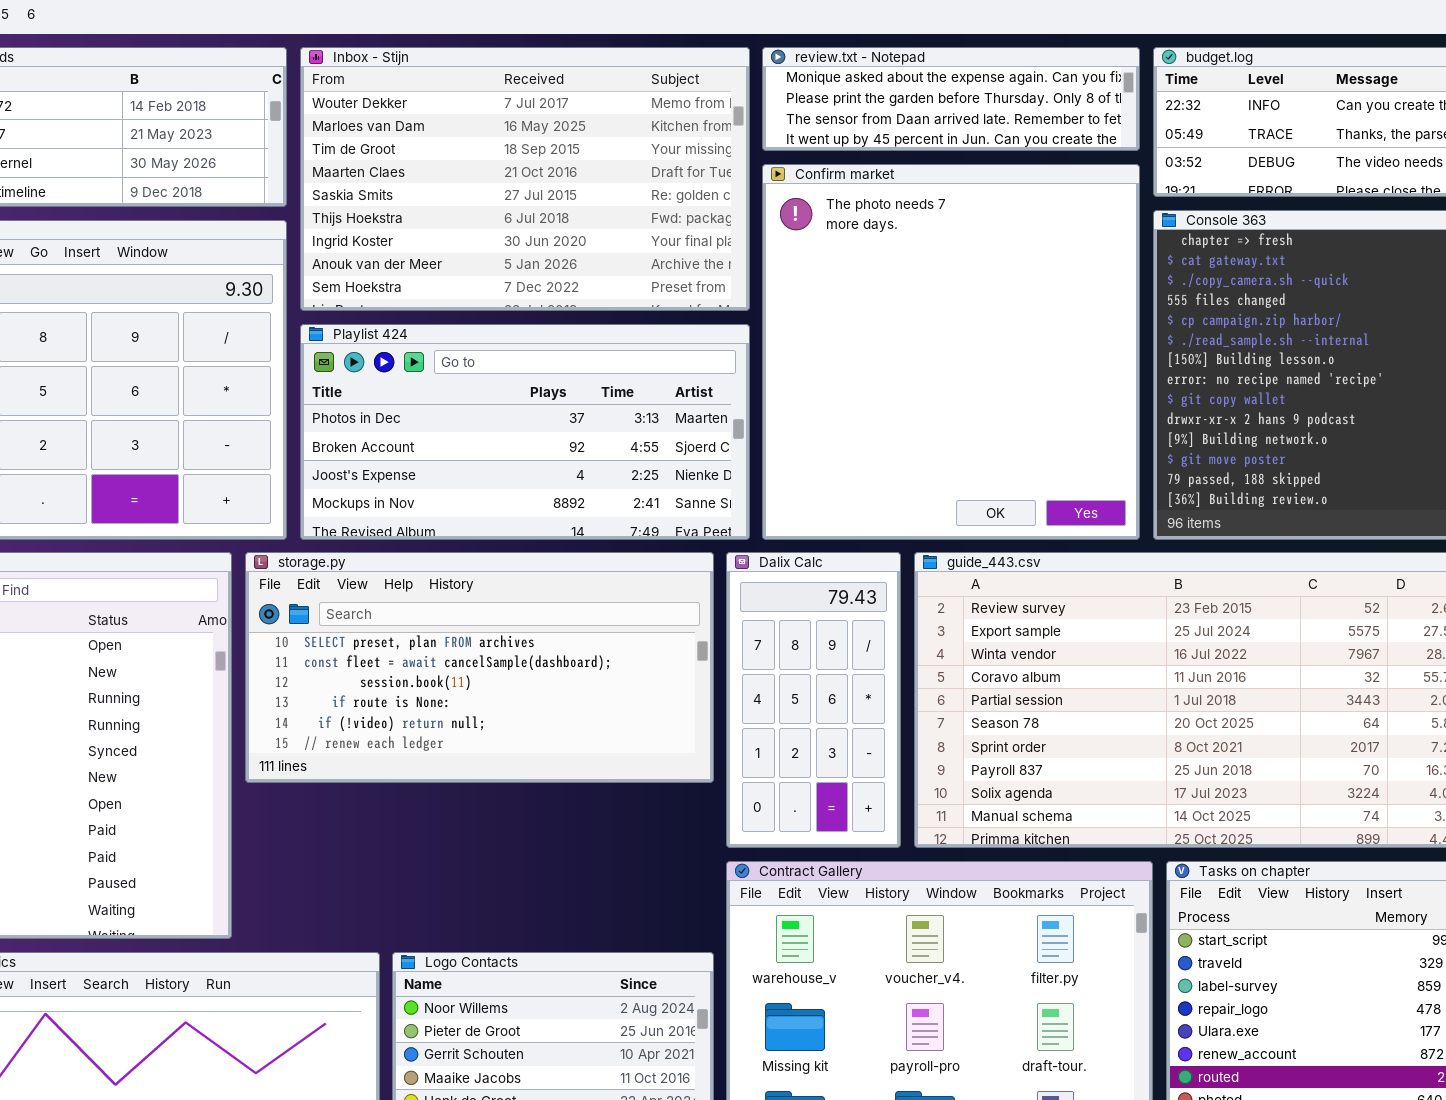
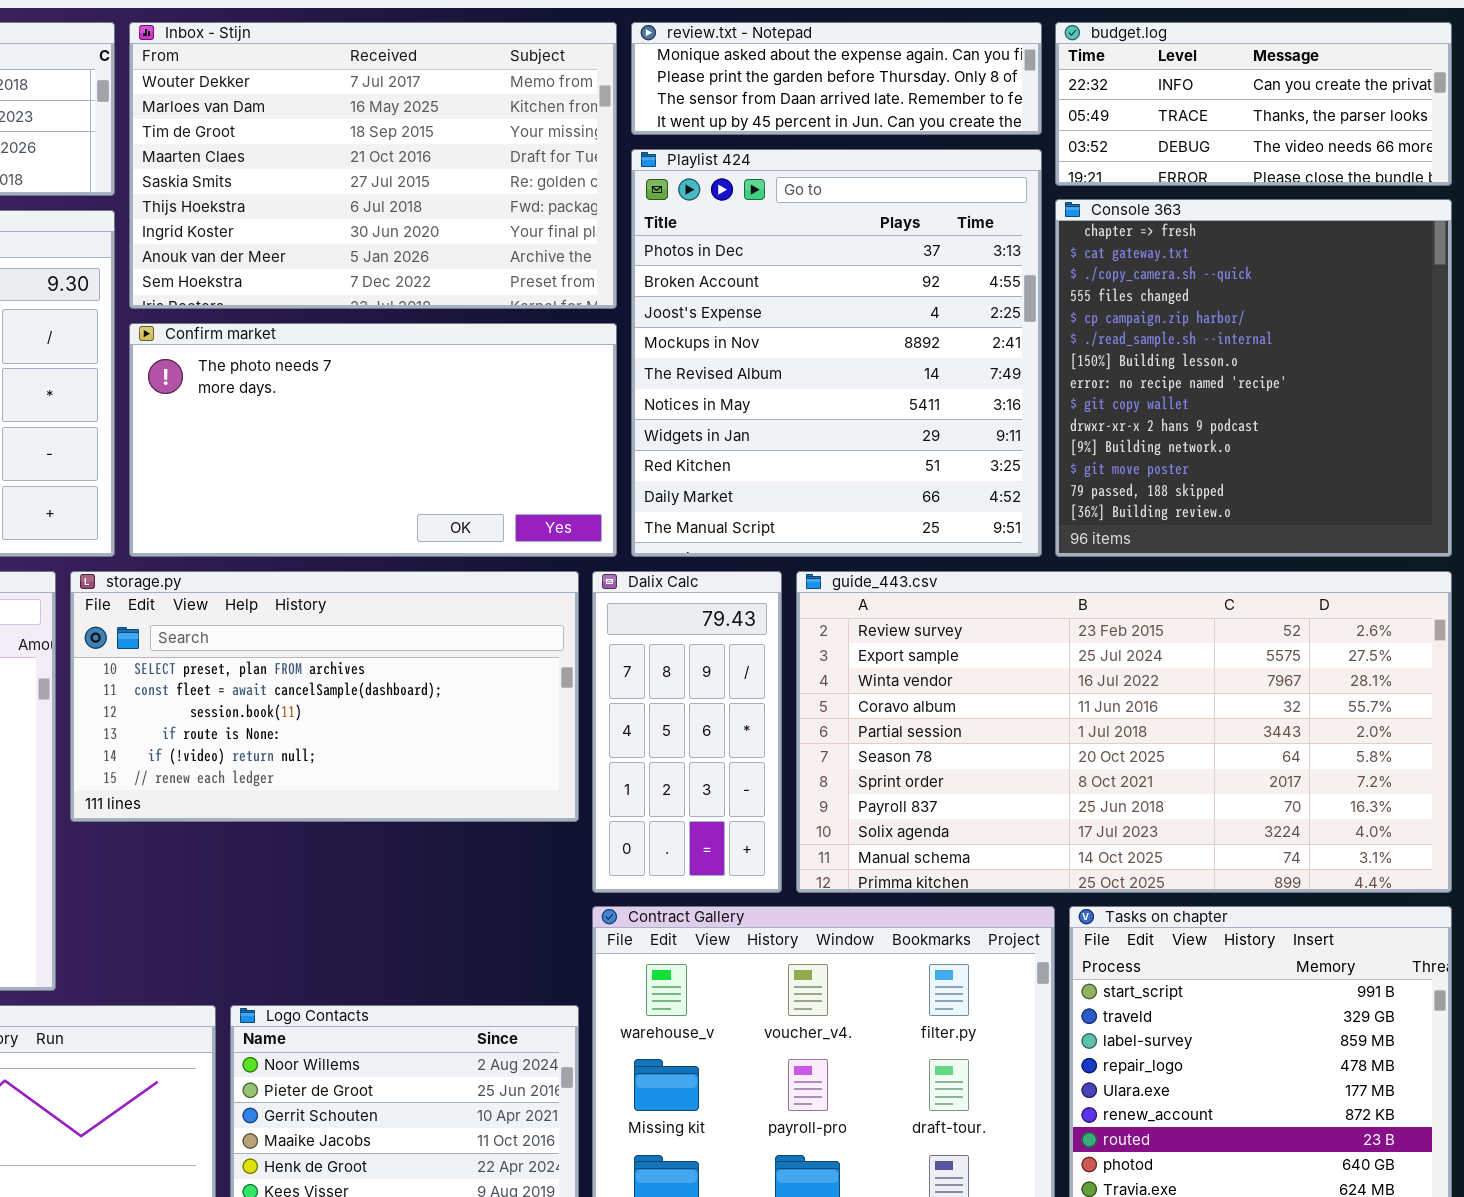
Confirm market: [762,164,1140,540] -> [129,323,617,557], moved, resized
Playlist 424: [300,324,750,540] -> [631,149,1042,557], moved, resized

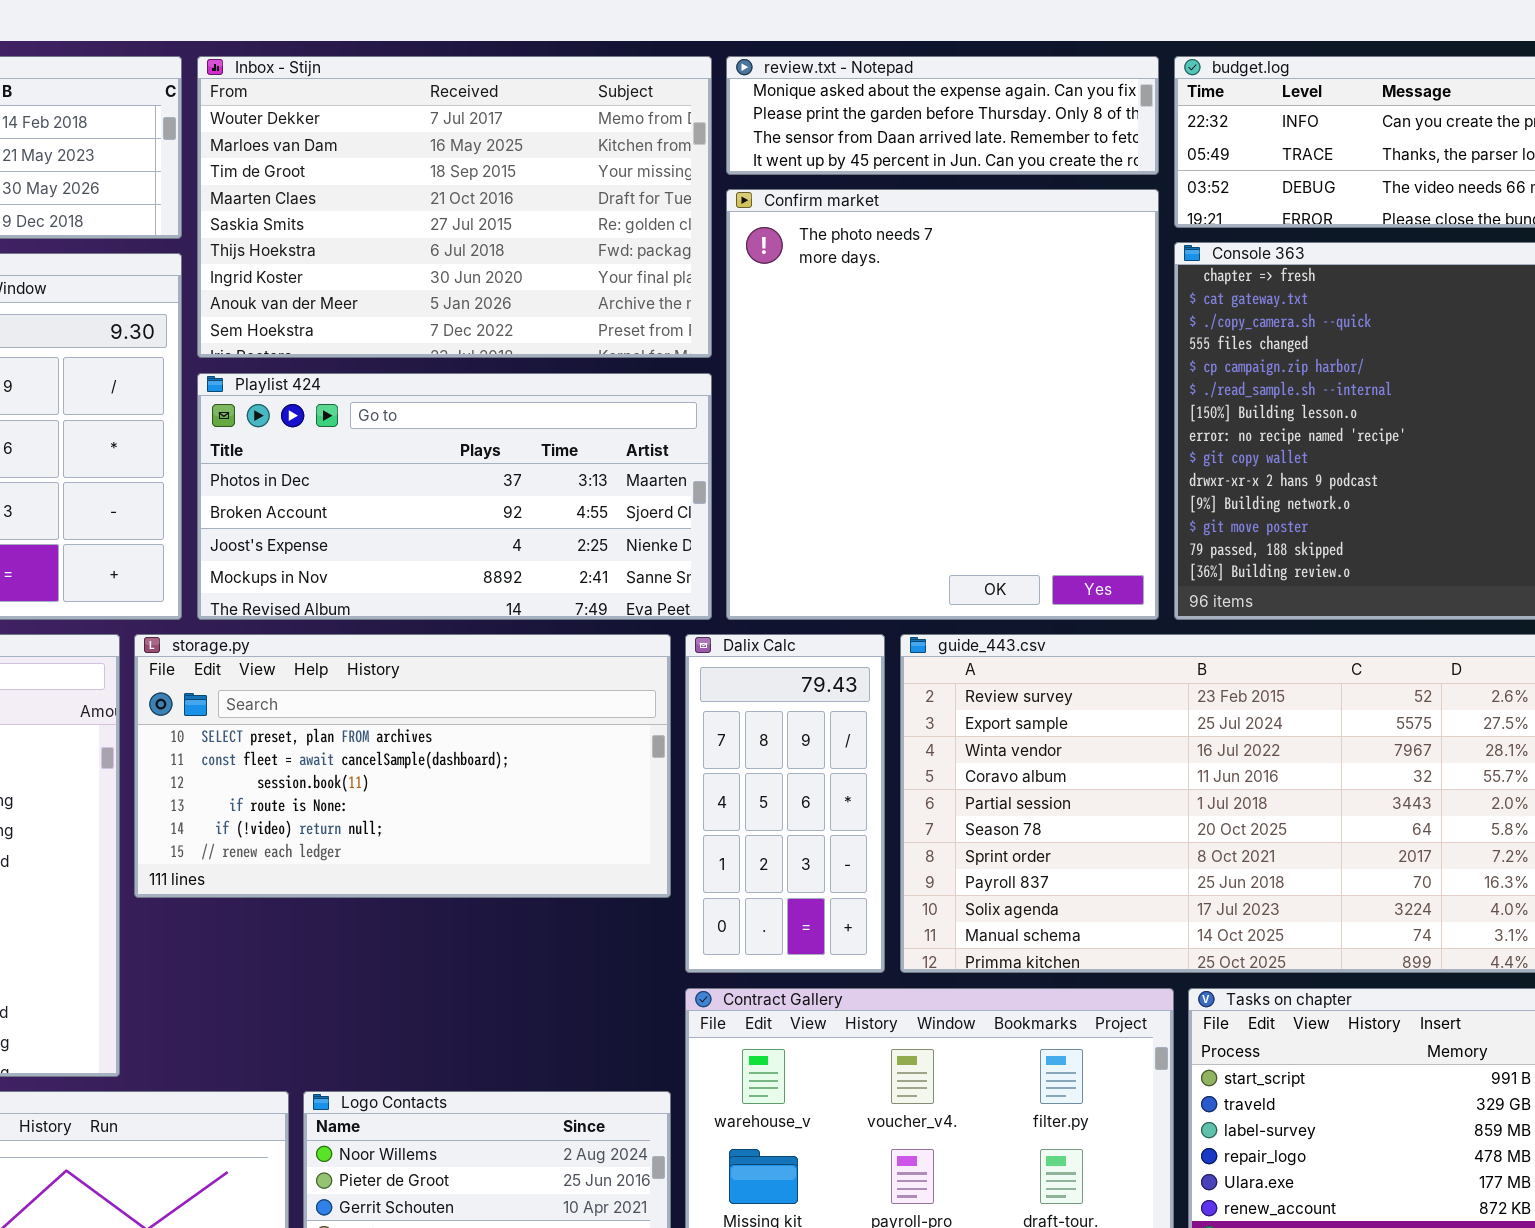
Playlist 424: [631,149,1042,557] -> [197,373,712,620], moved, resized
Confirm market: [129,323,617,557] -> [726,189,1159,620], moved, resized

